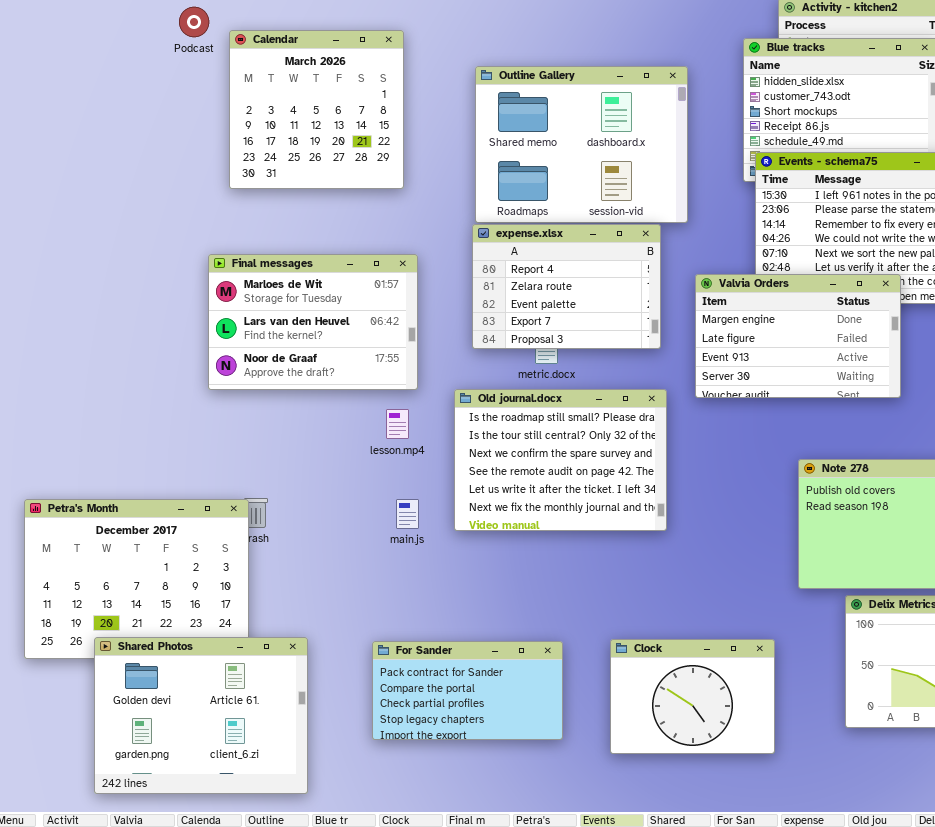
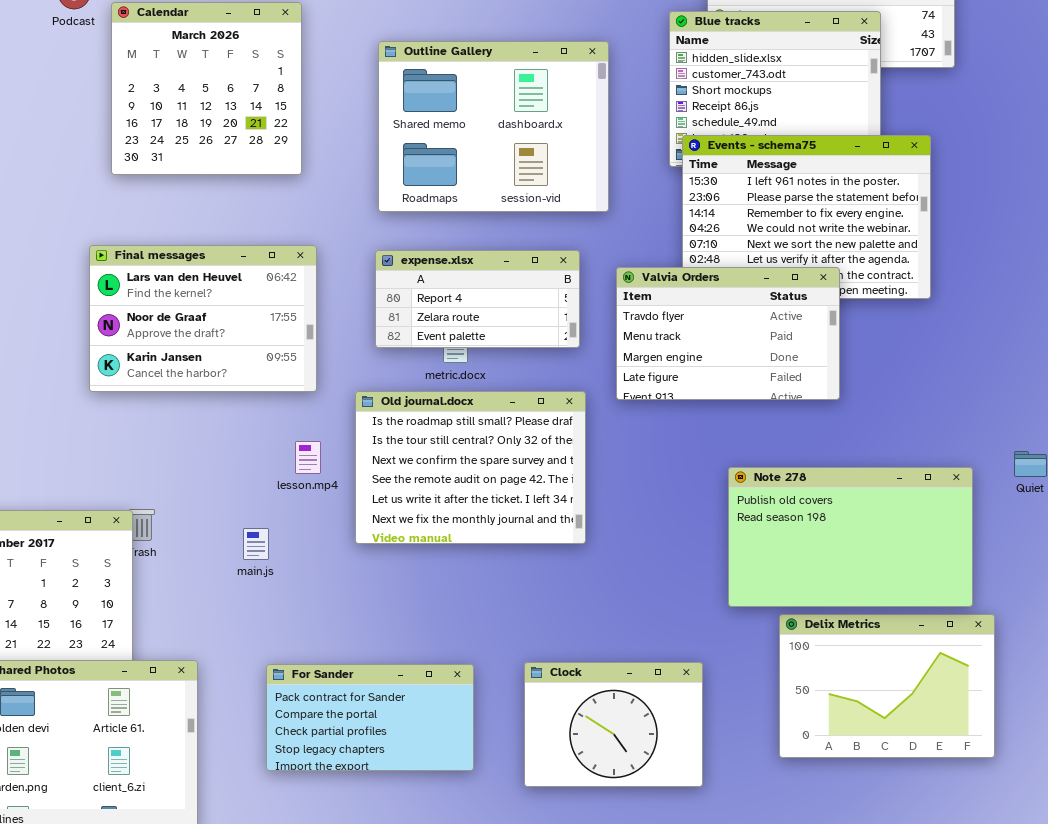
expense.xlsx: [472,224,661,349] -> [375,250,580,348], resized
Final messages: [208,254,418,390] -> [89,245,317,392], scrolled down 1 row
Valvia Orders: [695,274,901,398] -> [616,267,840,400], scrolled up 2 rows
lesson.mp4: [386,409,409,439] -> [295,441,321,474], moved
main.js: [396,499,419,529] -> [243,528,269,560], moved

